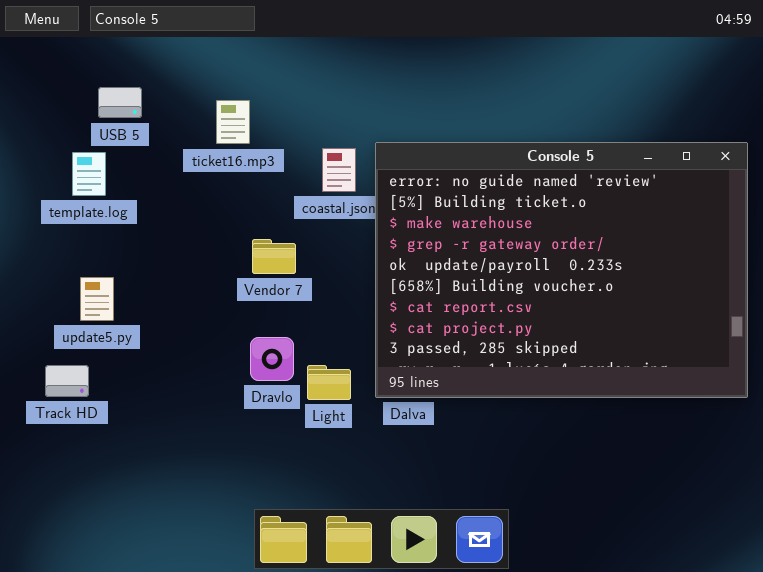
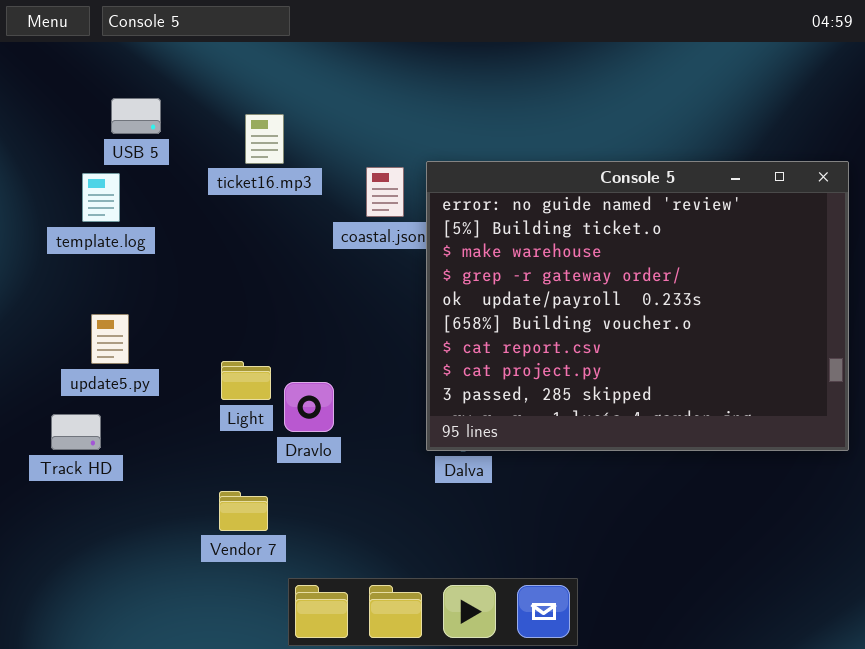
Vendor 7: [252,239,296,274] -> [219,491,268,531], moved
Light: [307,365,351,400] -> [221,361,271,400], moved

